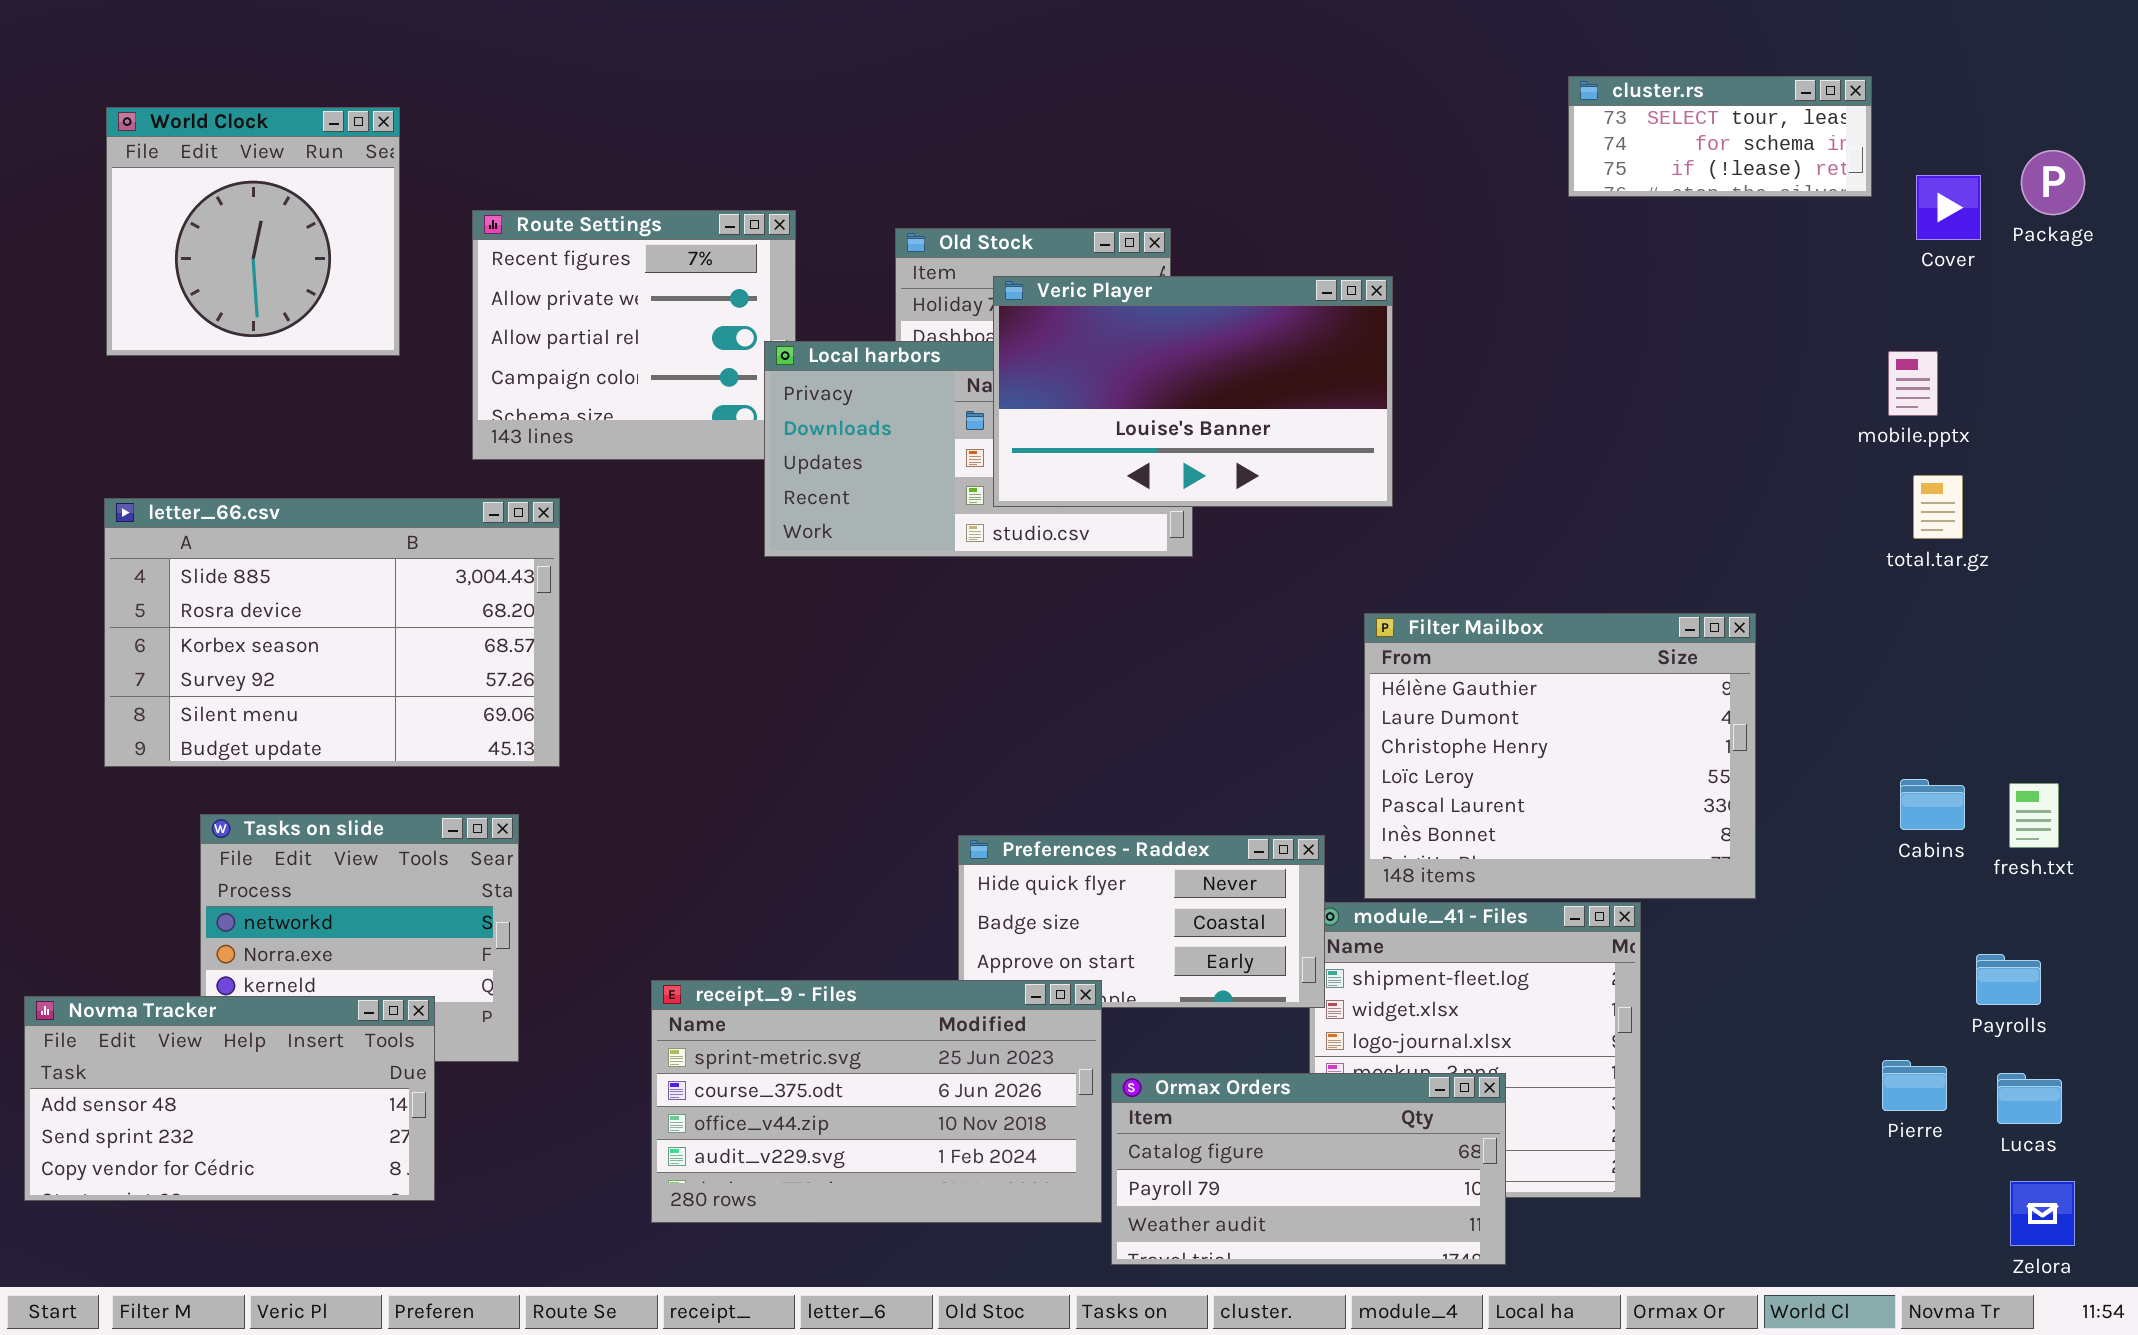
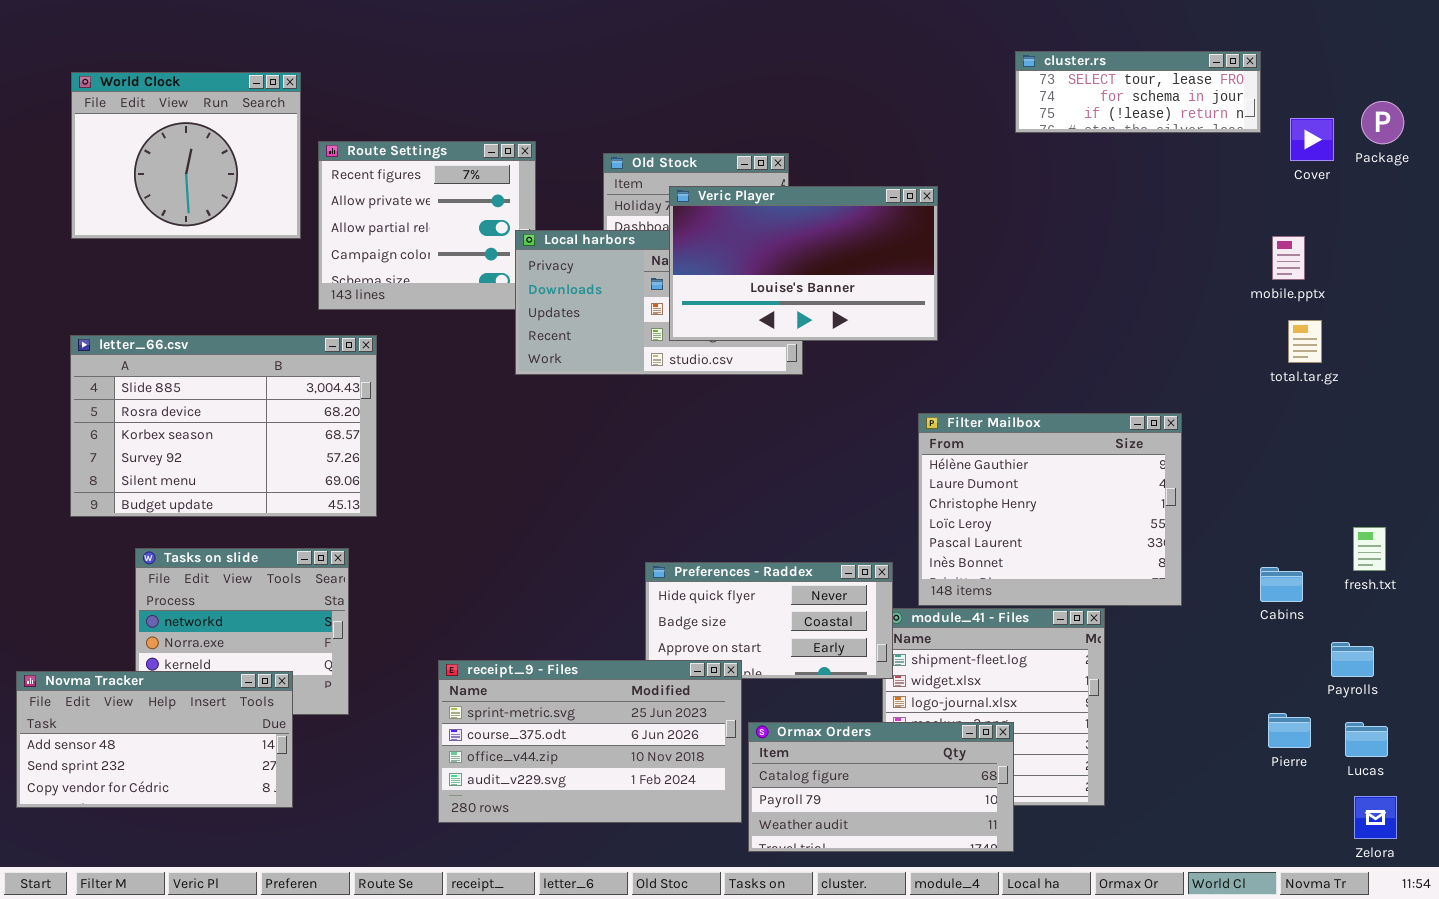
cluster.rs: [1568,76,1872,197] -> [1015,51,1261,133], resized
World Clock: [106,107,400,356] -> [71,72,301,239], resized
Cabins: [1900,779,1965,830] -> [1260,567,1303,602], moved

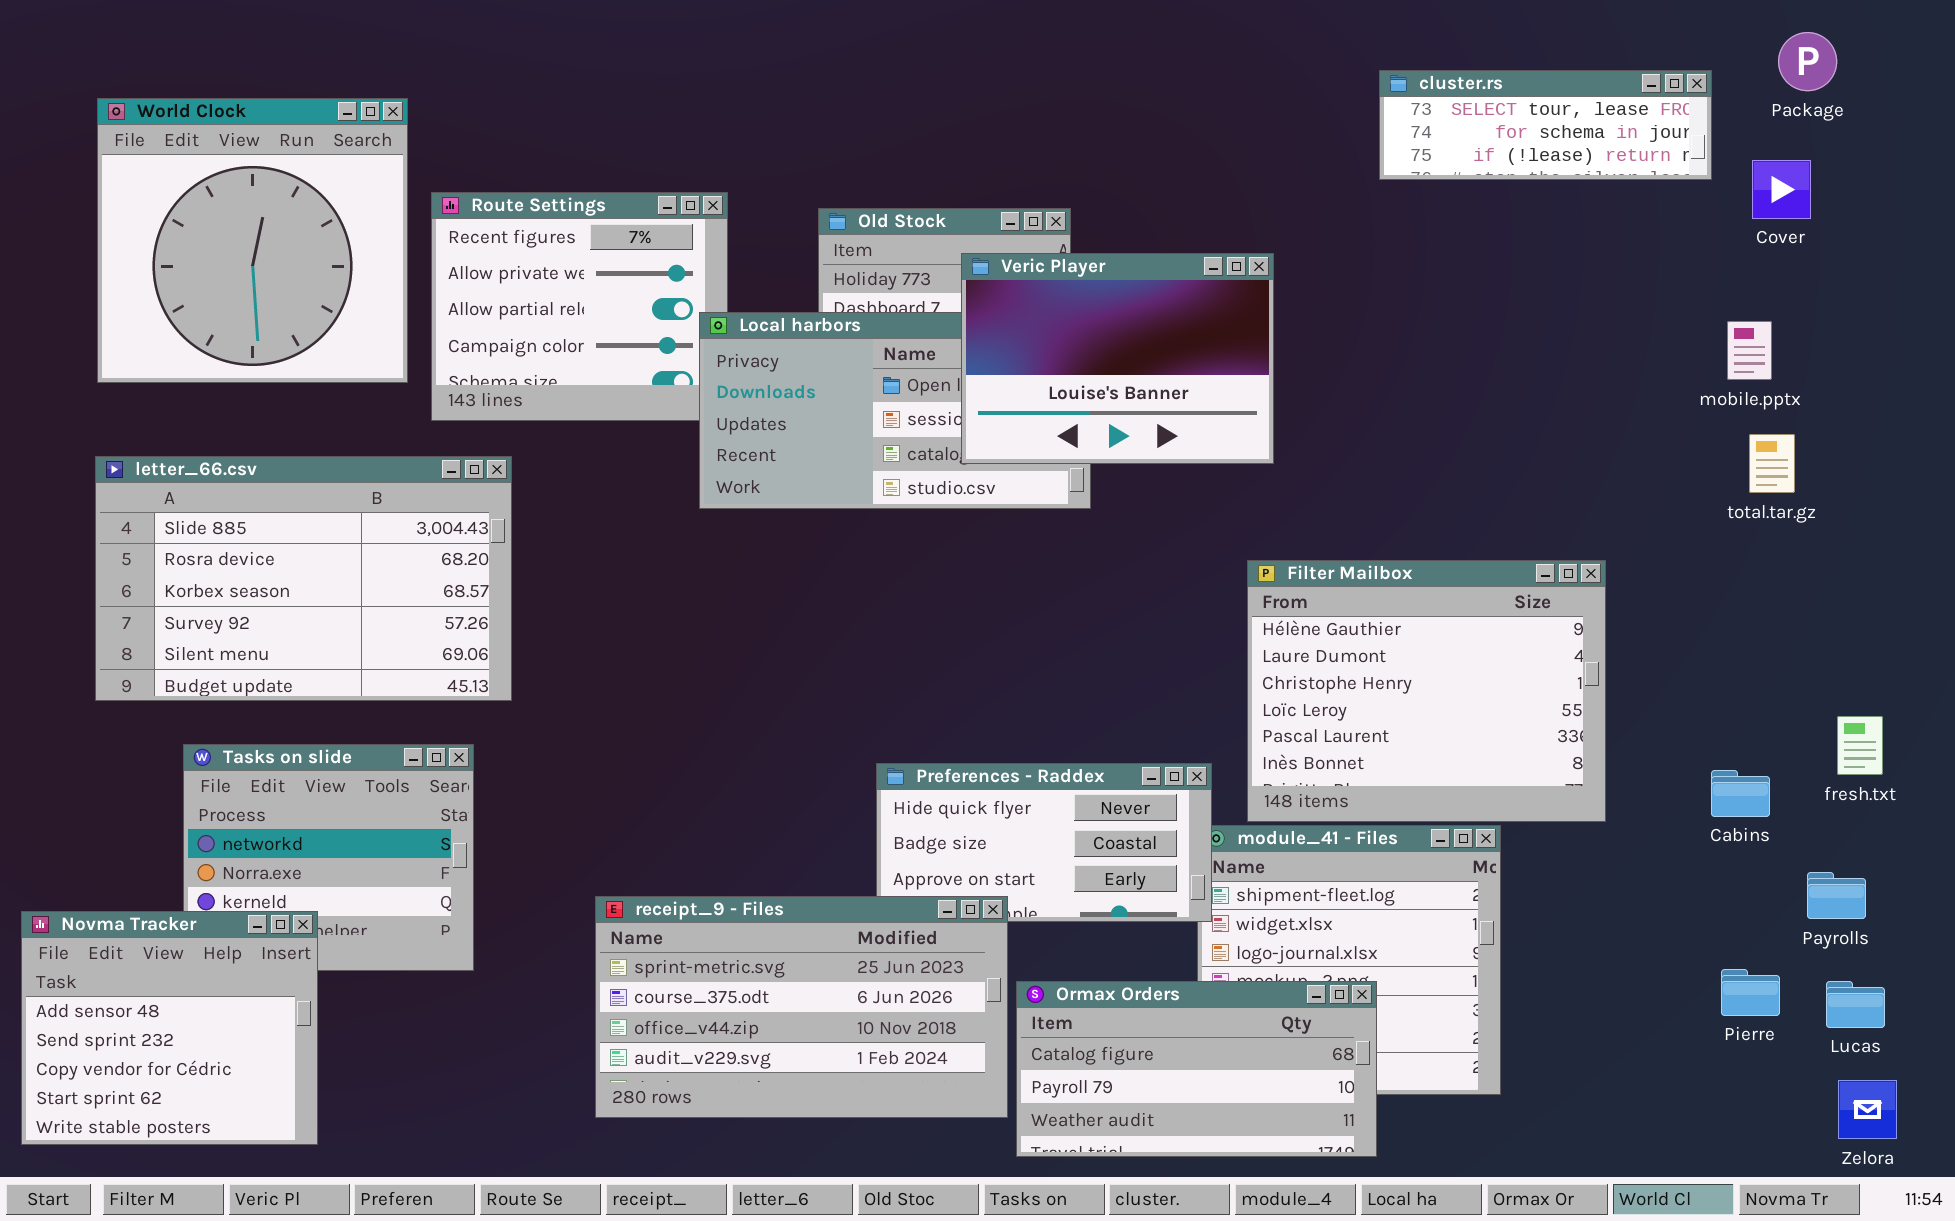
World Clock: [71,72,301,239] -> [97,98,408,383], resized
Package: [1361,101,1404,144] -> [1778,32,1837,91], moved
Veric Player: [669,186,938,341] -> [961,253,1274,464], resized
Novma Tracker: [16,671,293,808] -> [21,911,318,1145], resized

